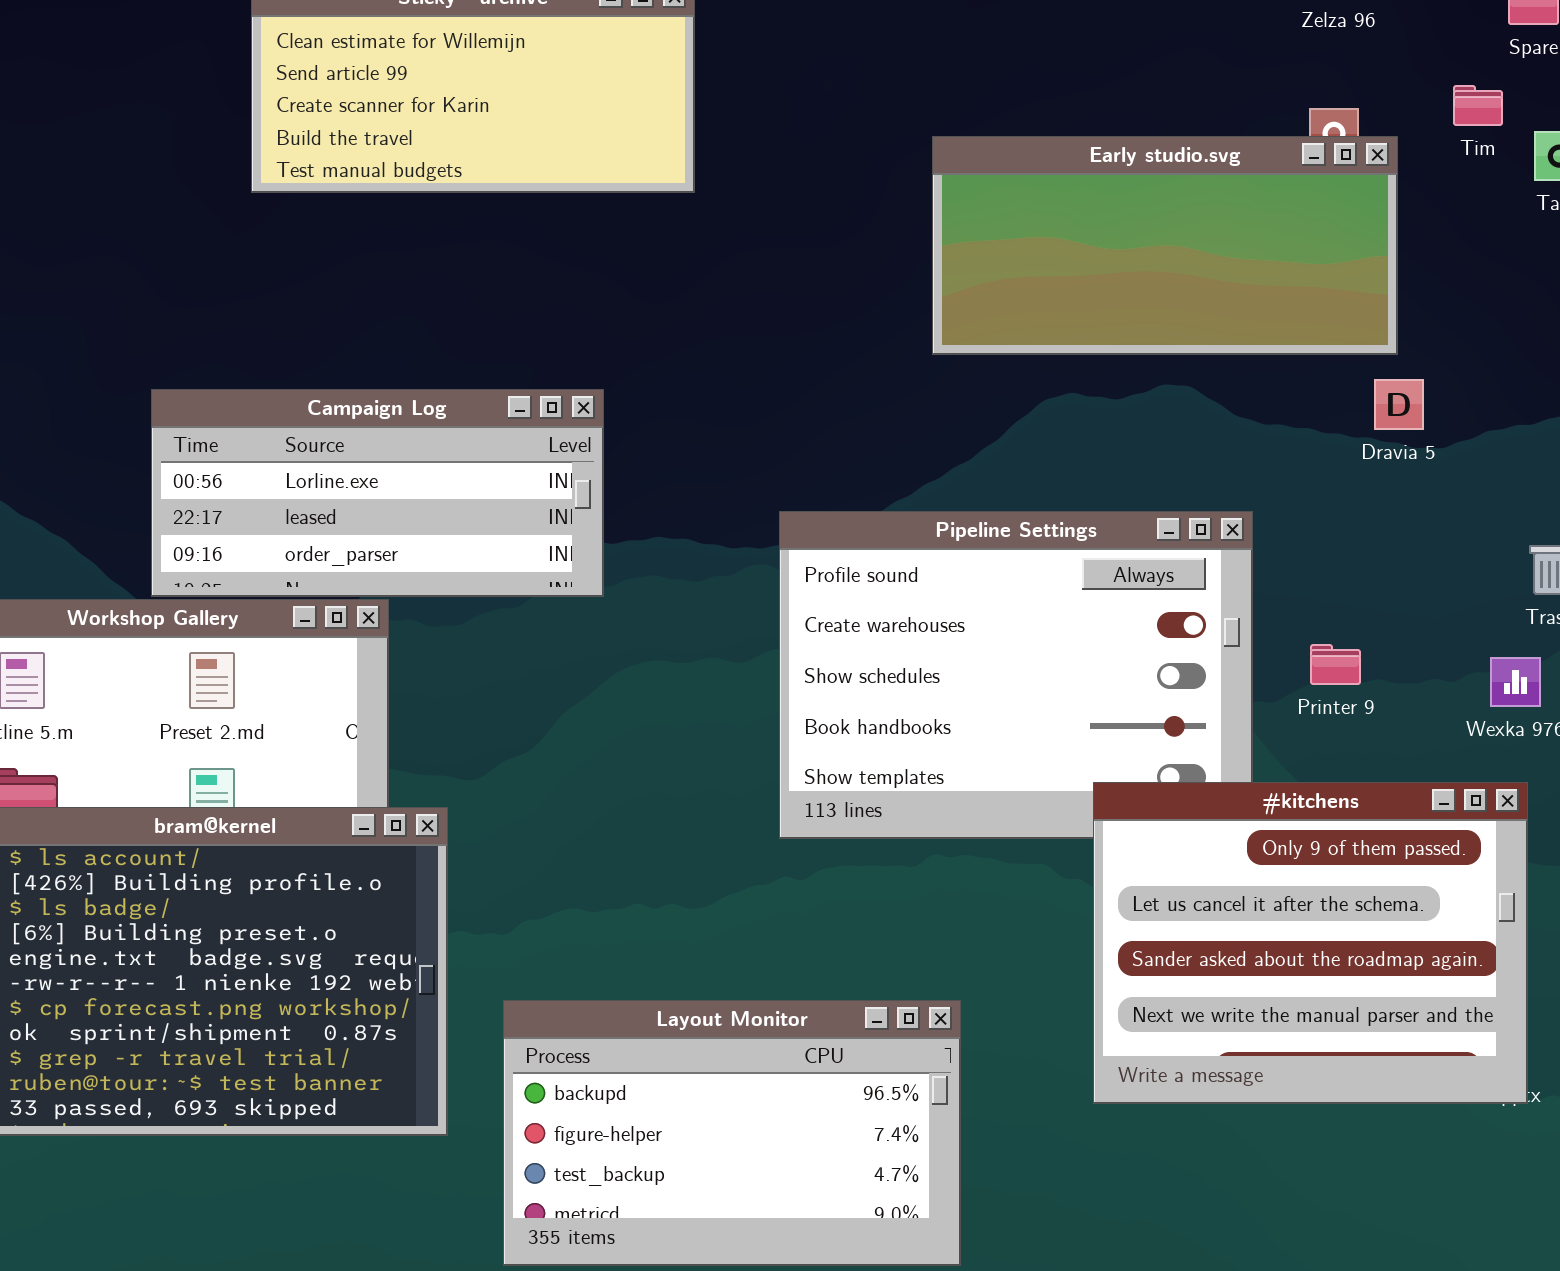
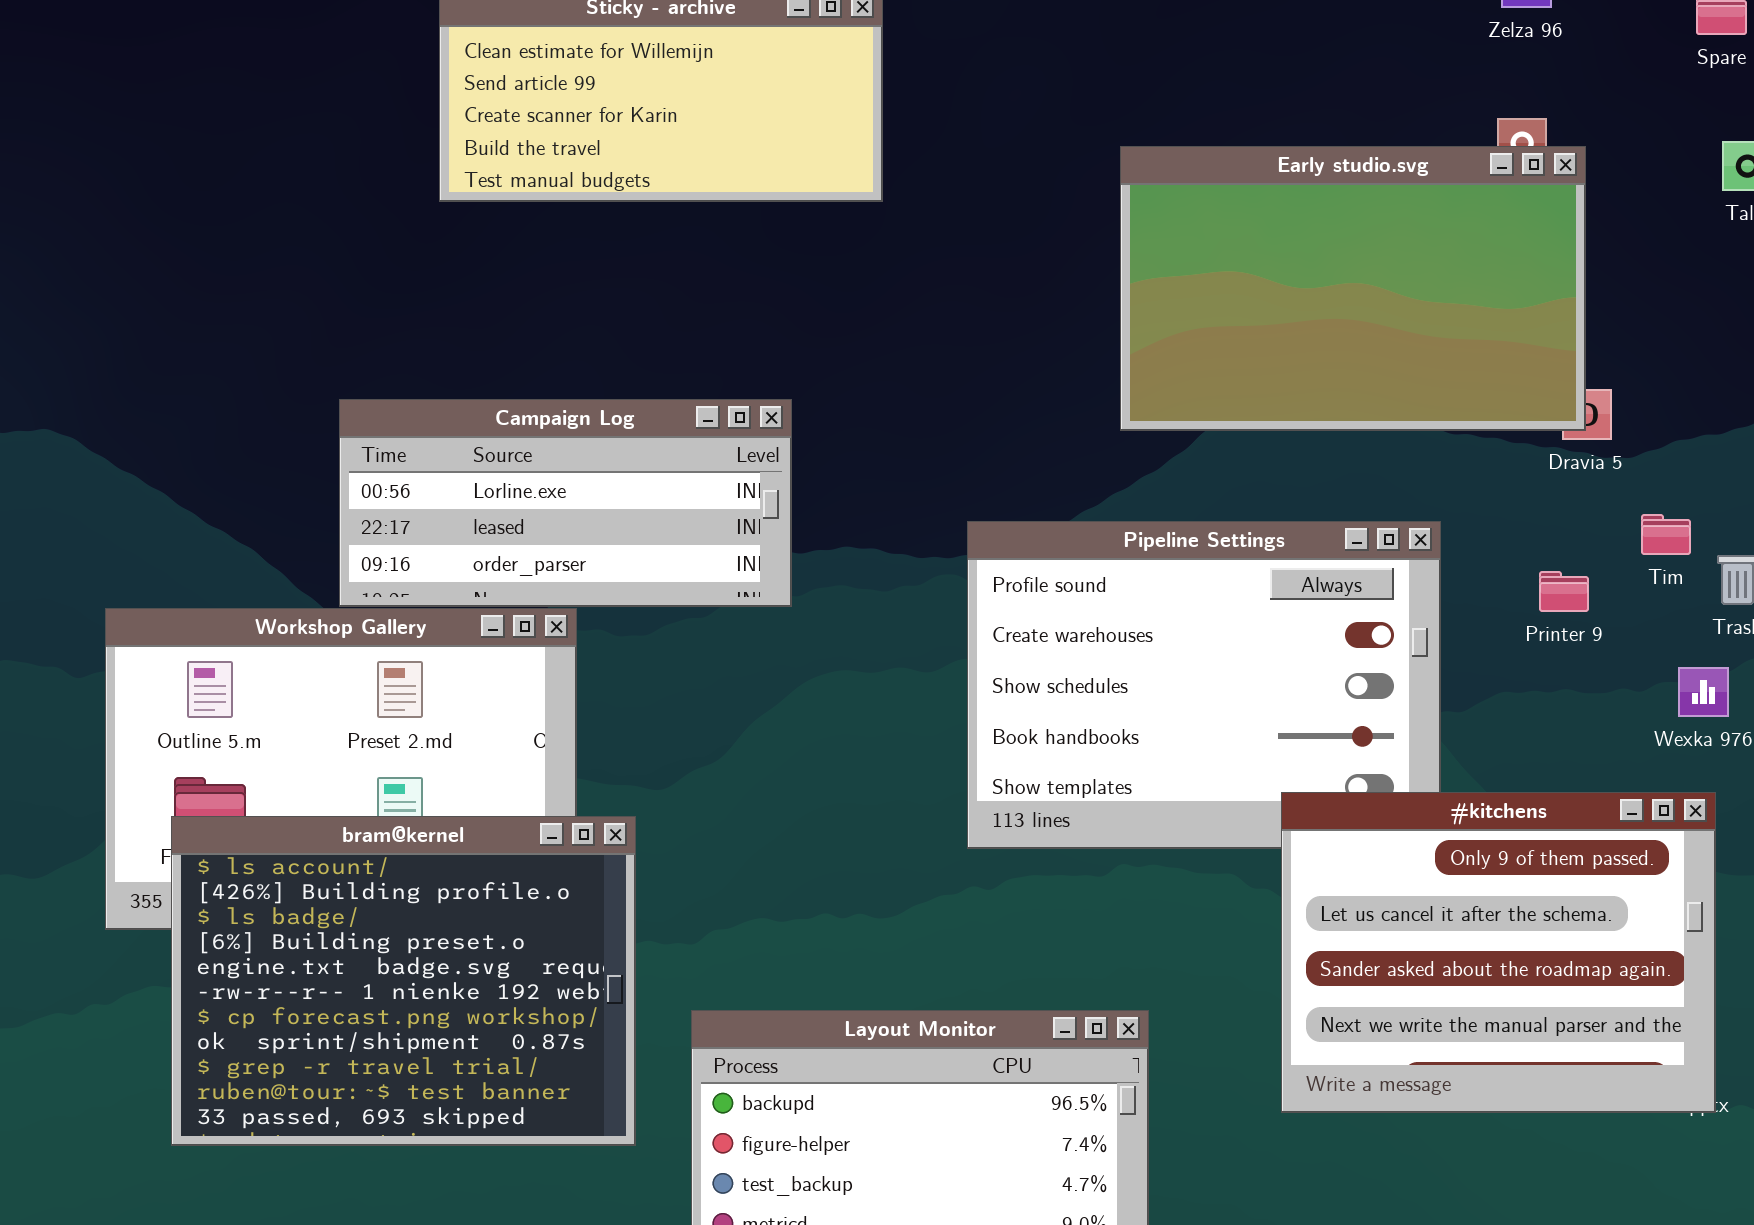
Tim: [1453,85,1503,126] -> [1641,514,1691,555], moved
Early studio.svg: [932,136,1398,355] -> [1120,146,1586,431], resized
Printer 9: [1310,644,1361,685] -> [1539,571,1589,612], moved

